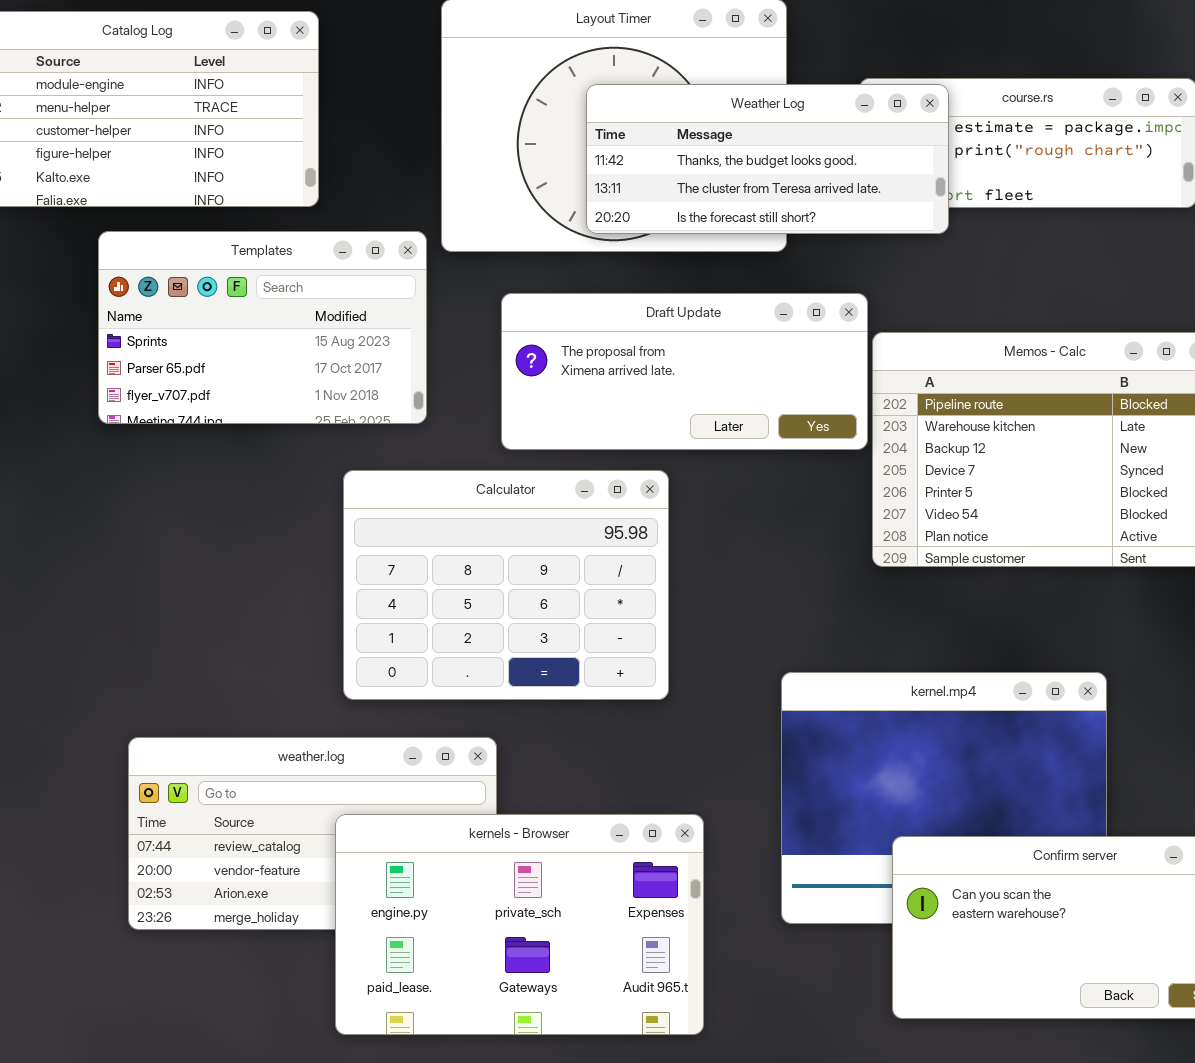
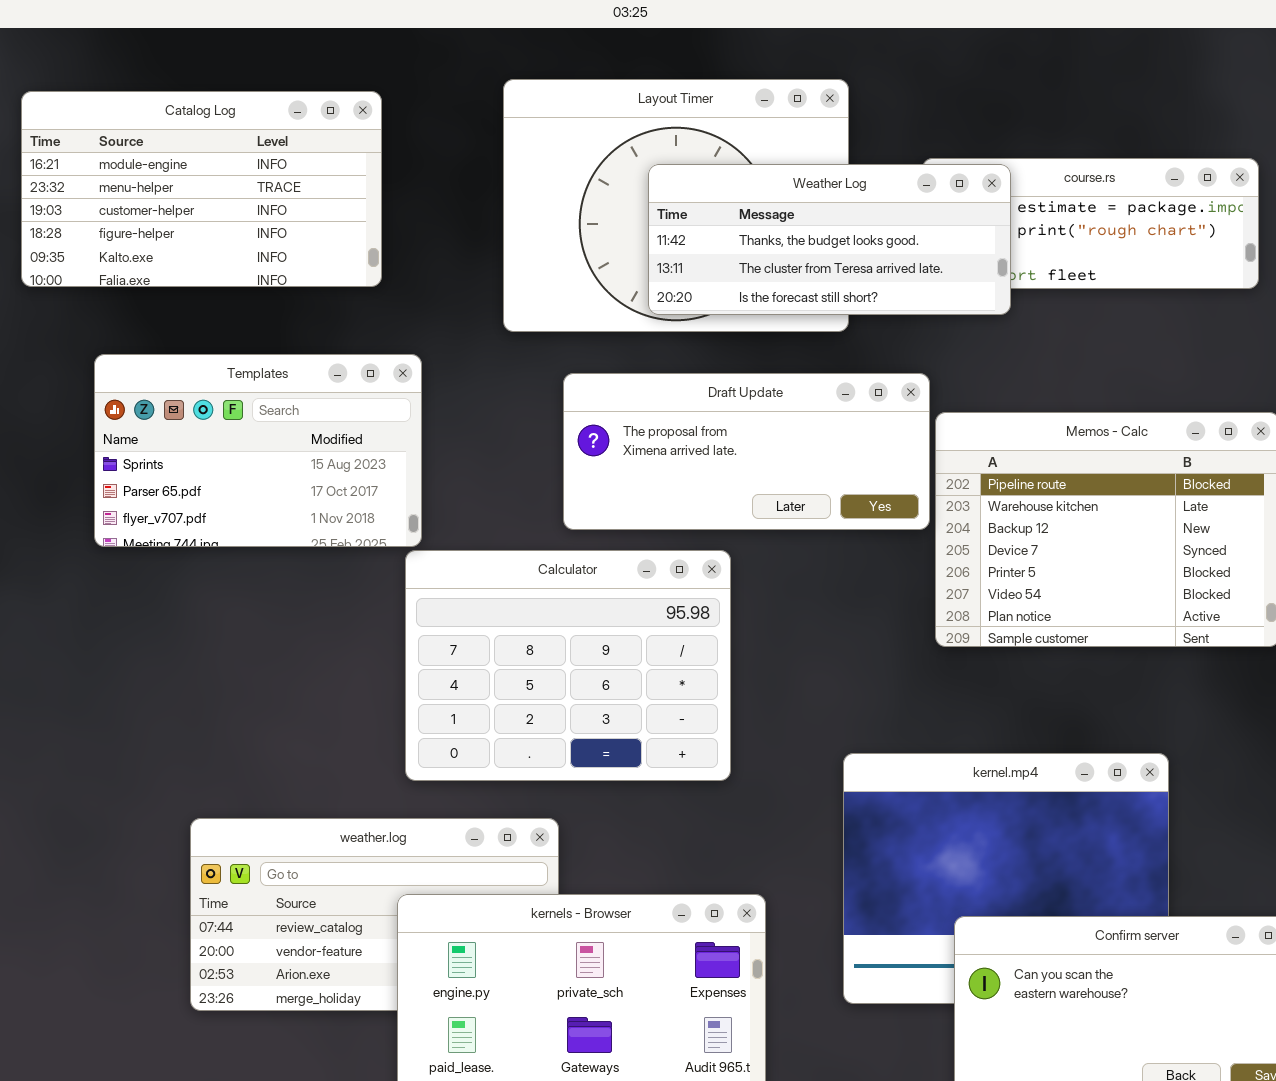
Templates: [98,231,427,424] -> [94,354,422,547], moved

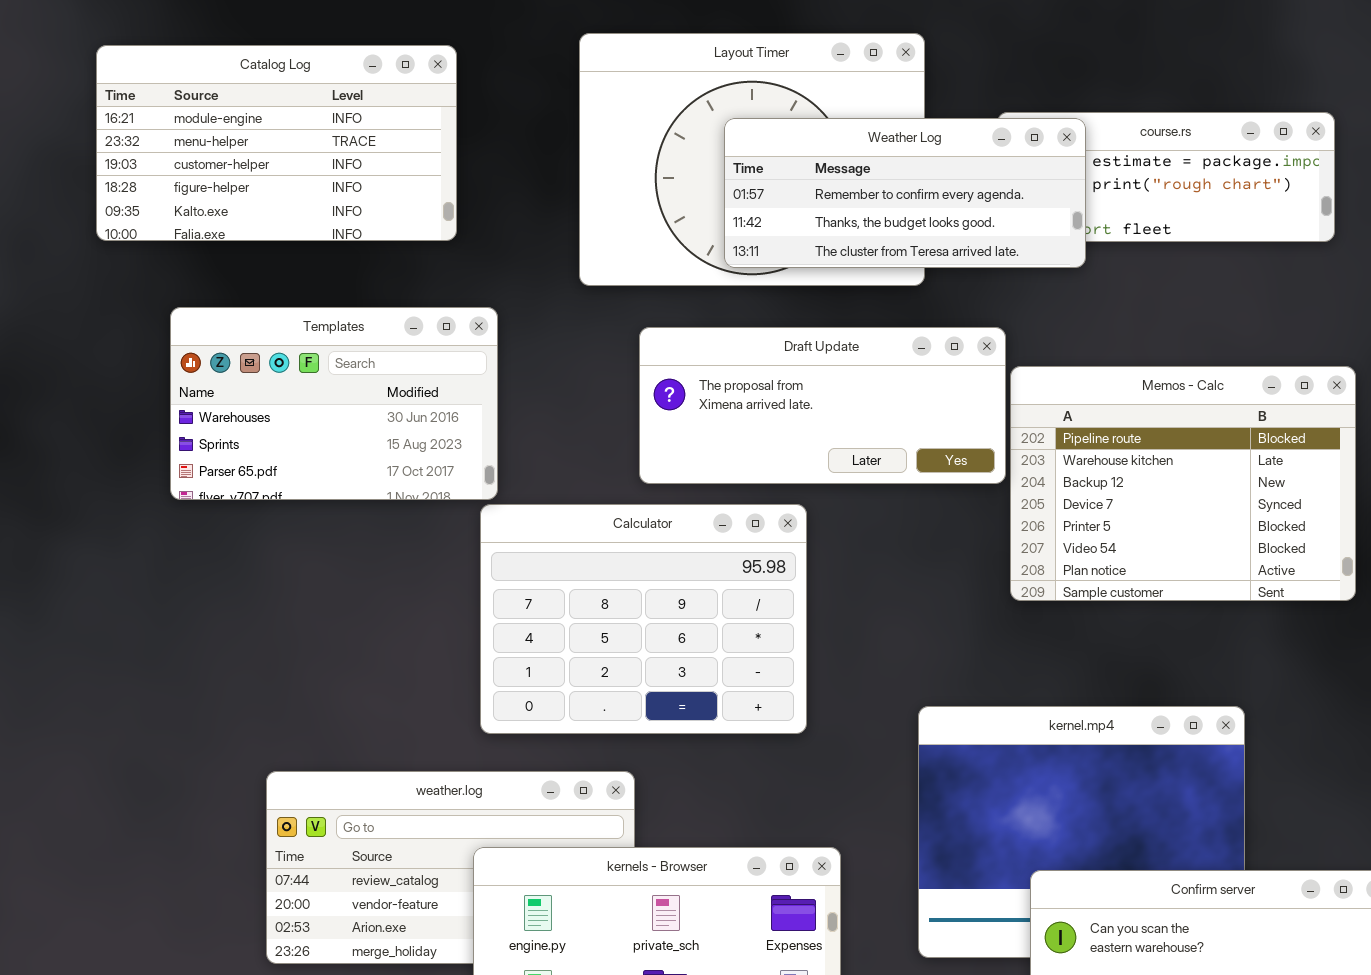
Weather Log: [648,164,1011,315] -> [724,118,1086,268], scrolled up 1 row
Templates: [94,354,422,547] -> [170,307,498,500], scrolled up 1 row

